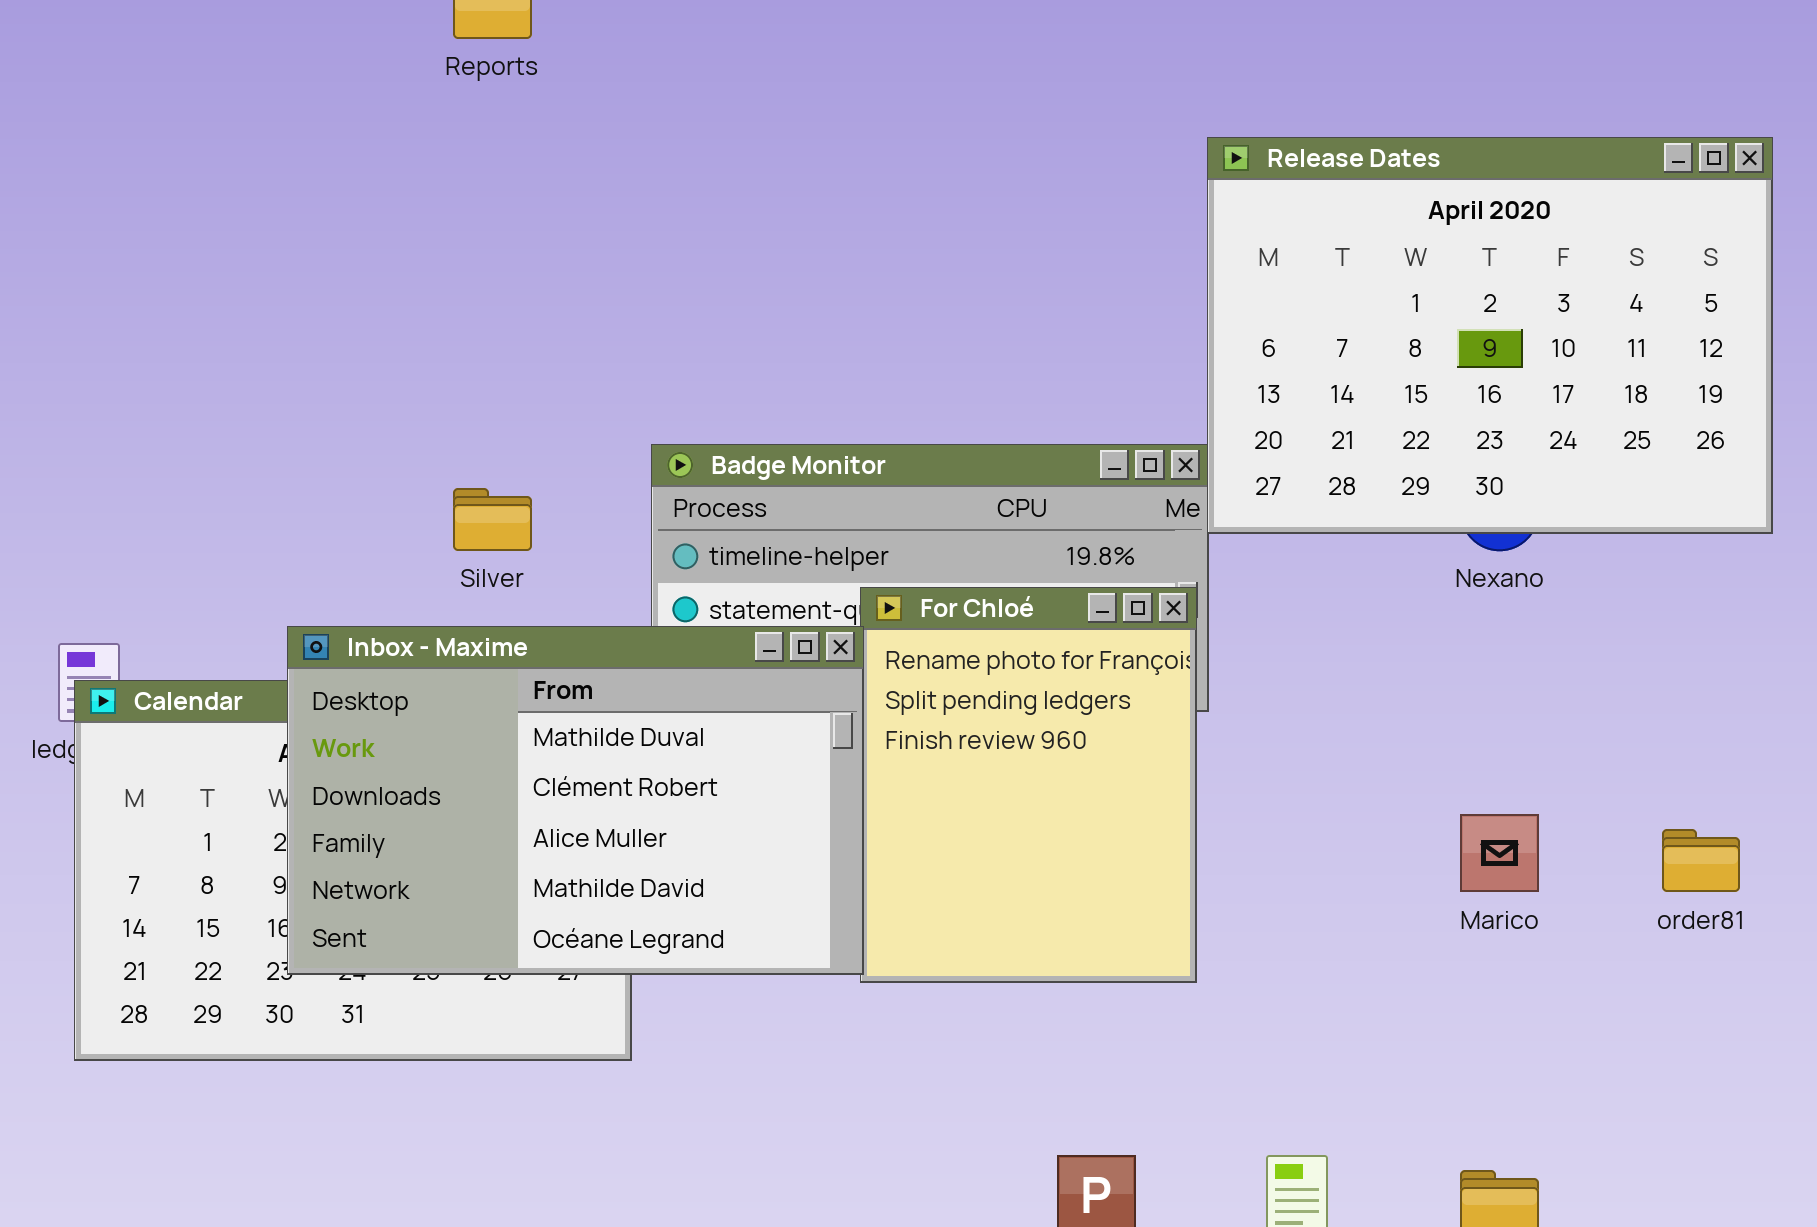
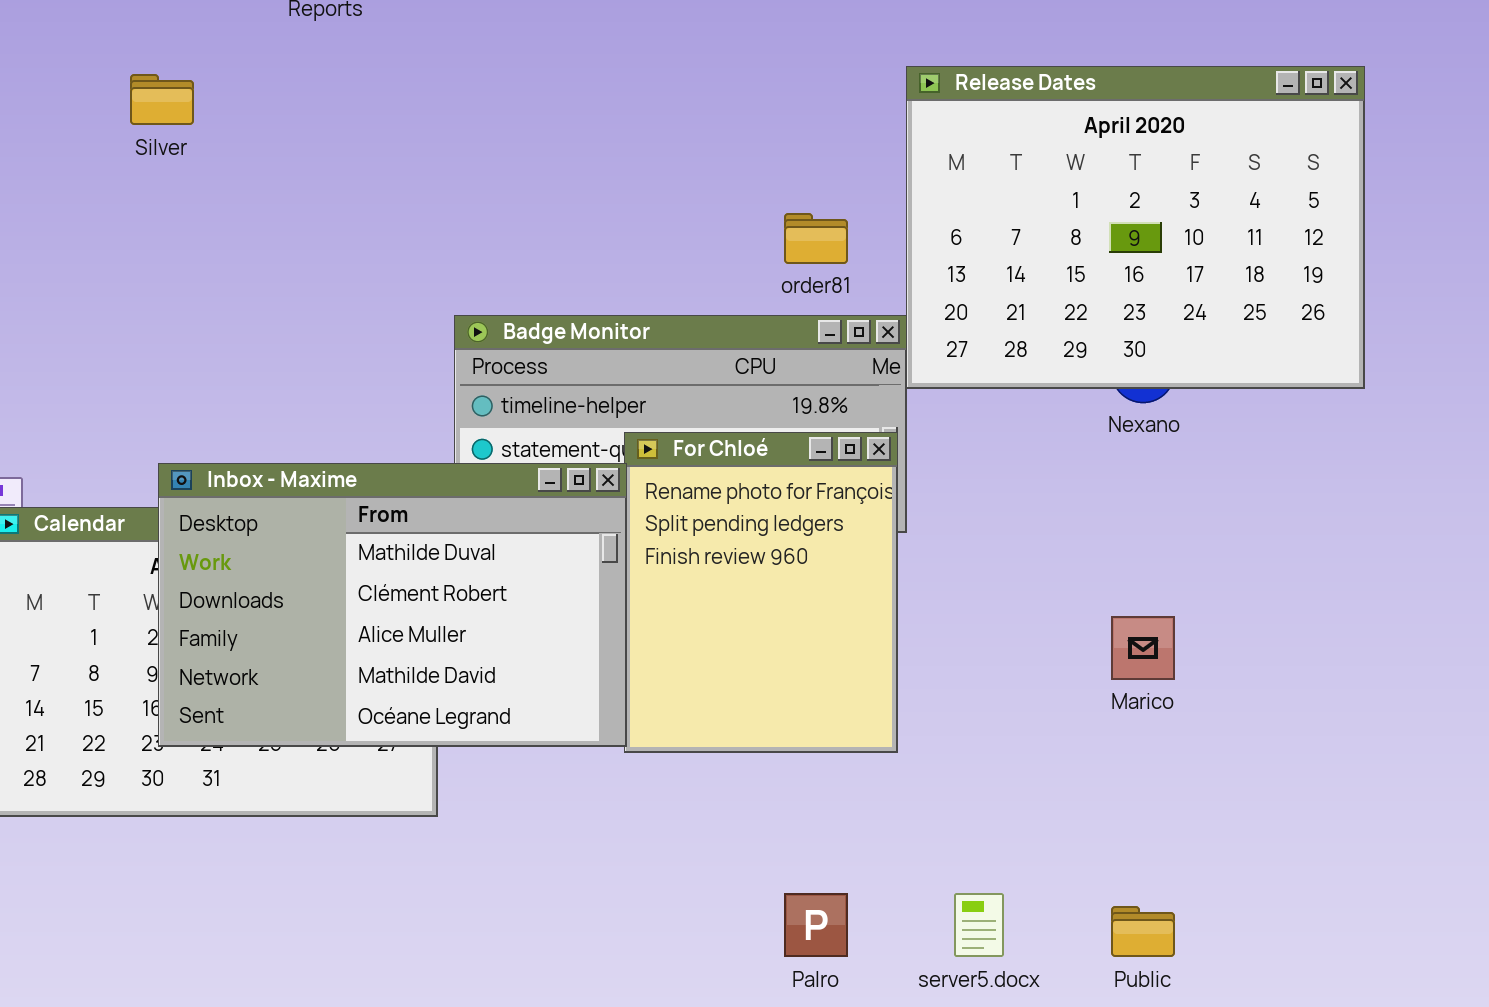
Silver: [453,488,532,551] -> [130,74,194,125], moved
order81: [1662,829,1740,892] -> [784,213,848,264], moved

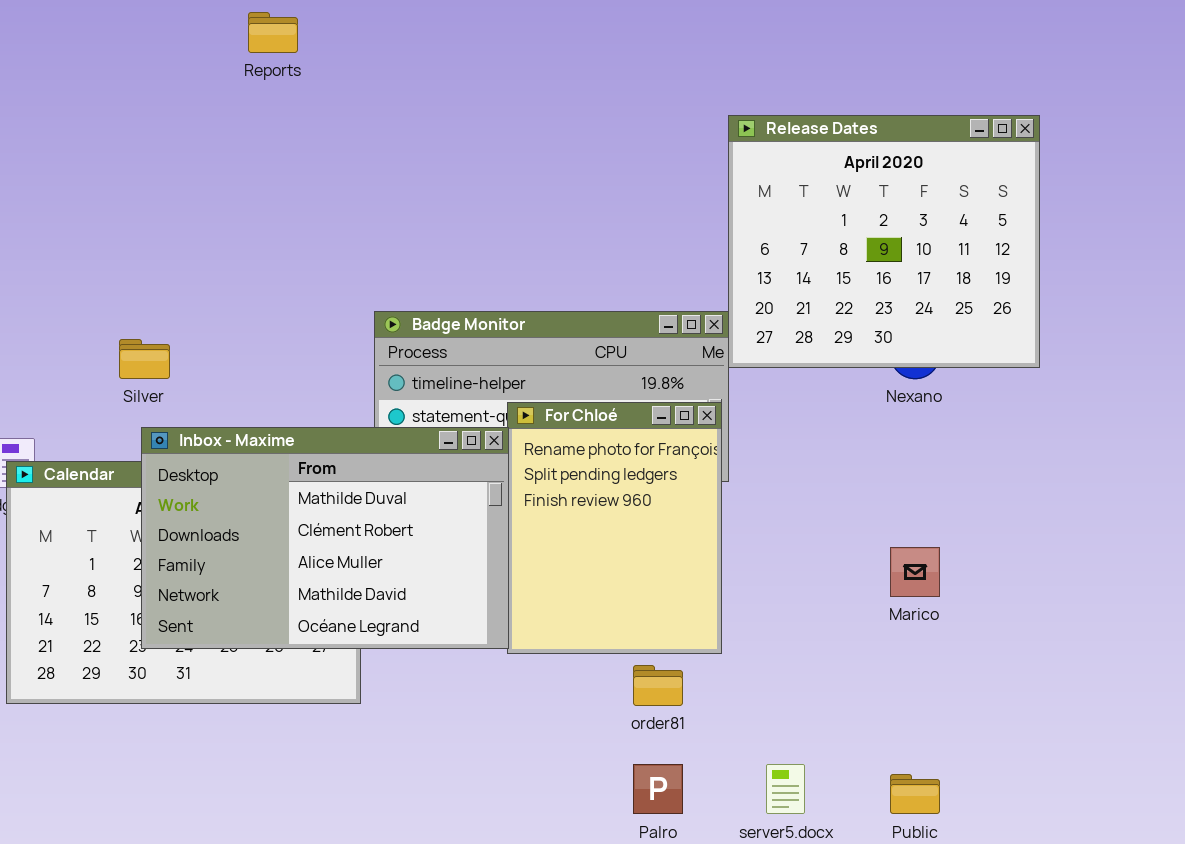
Release Dates: [906,66,1365,389] -> [728,115,1040,368], resized
Silver: [130,74,194,125] -> [119,339,170,379], moved
order81: [784,213,848,264] -> [633,665,683,706], moved

